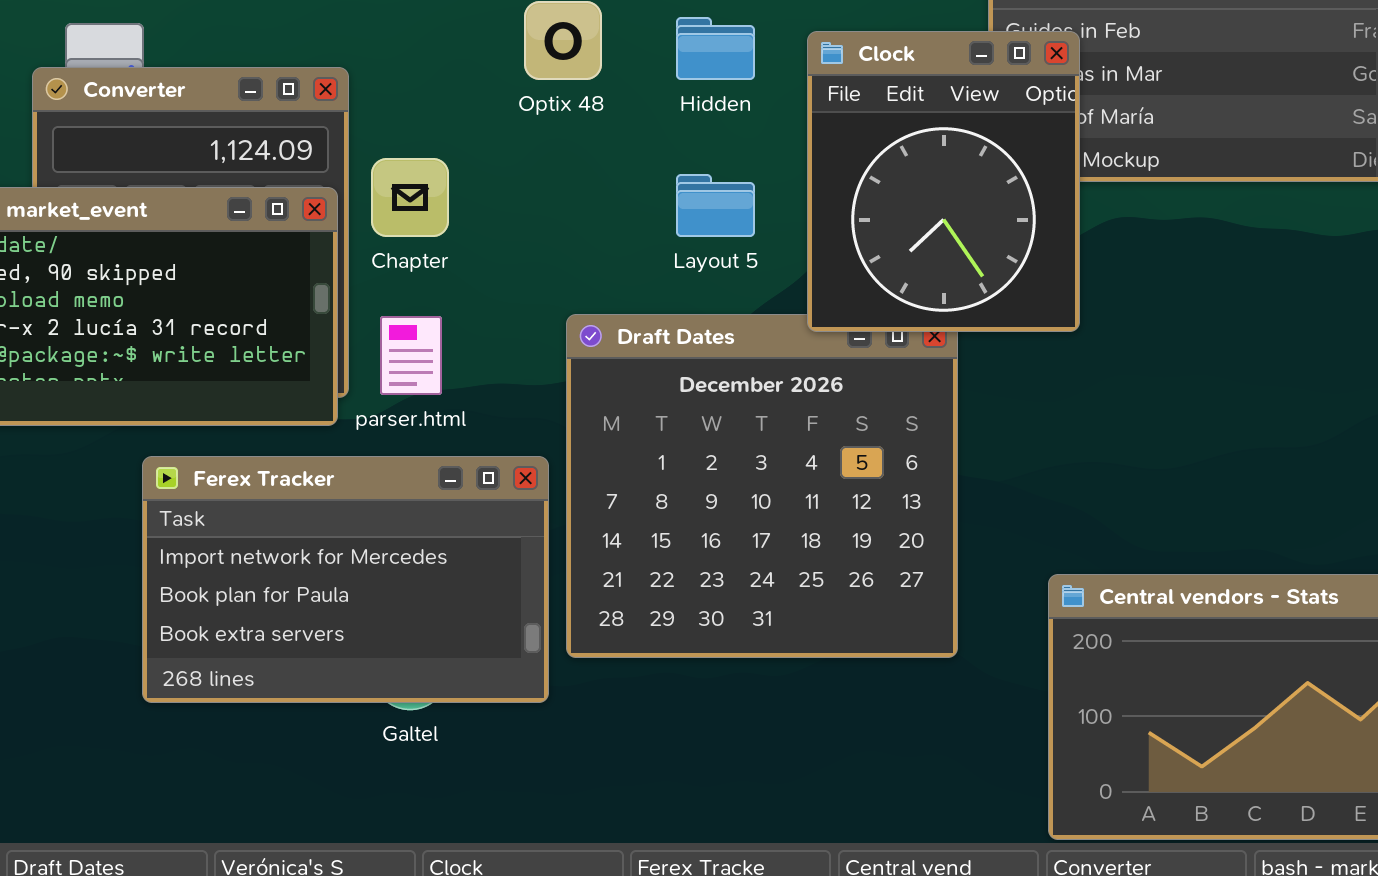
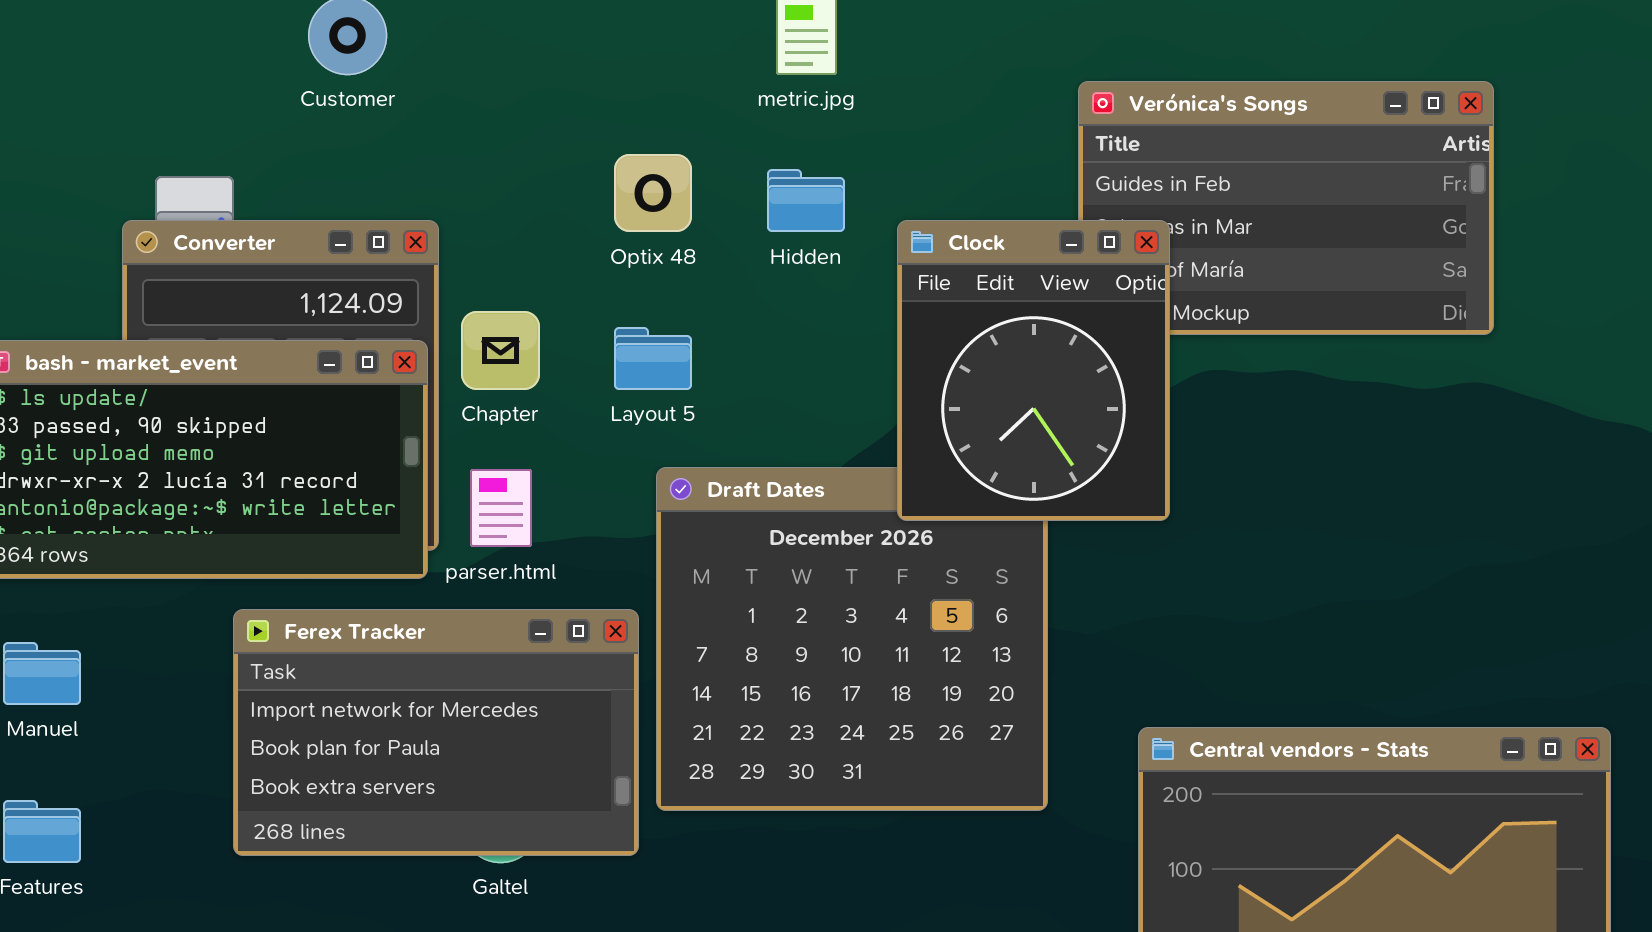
Clock: [807,31,1080,332] -> [897,220,1170,521], moved
Layout 5: [676,174,755,237] -> [614,327,692,390], moved

